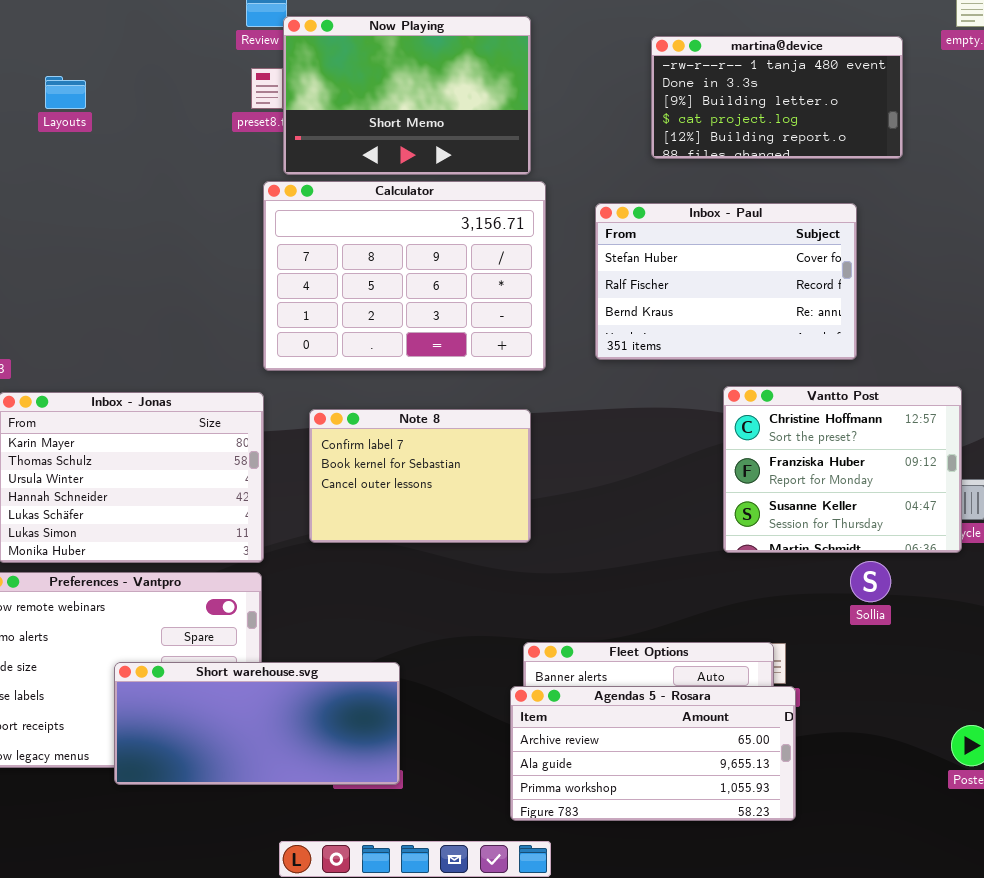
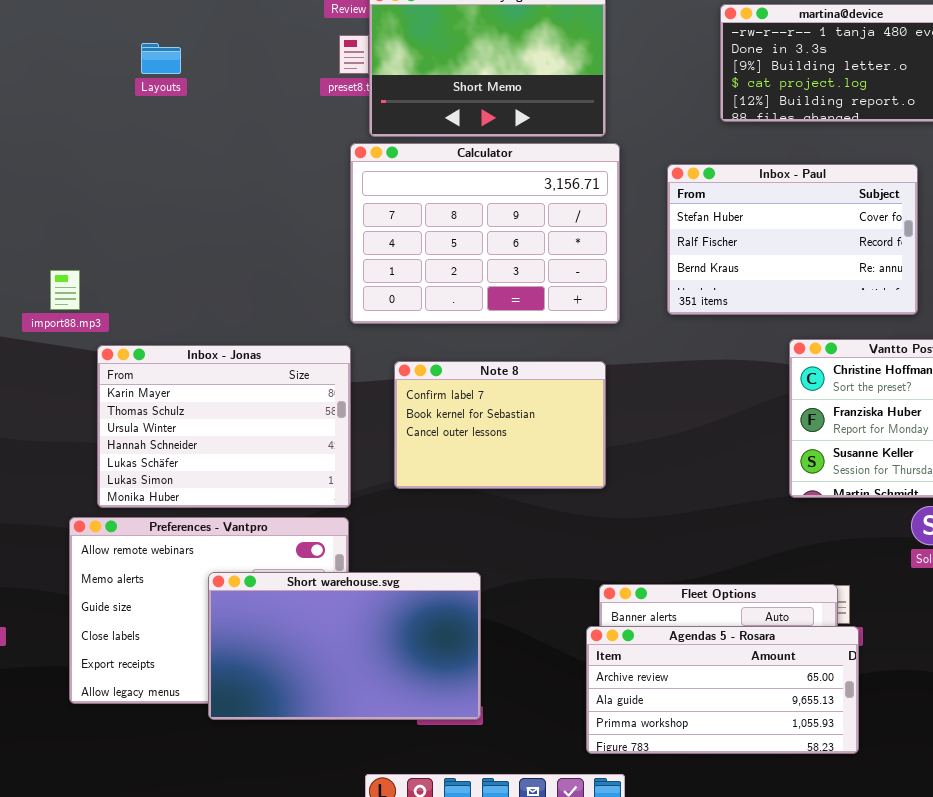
Short warehouse.svg: [114,662,400,785] -> [208,572,481,720], resized

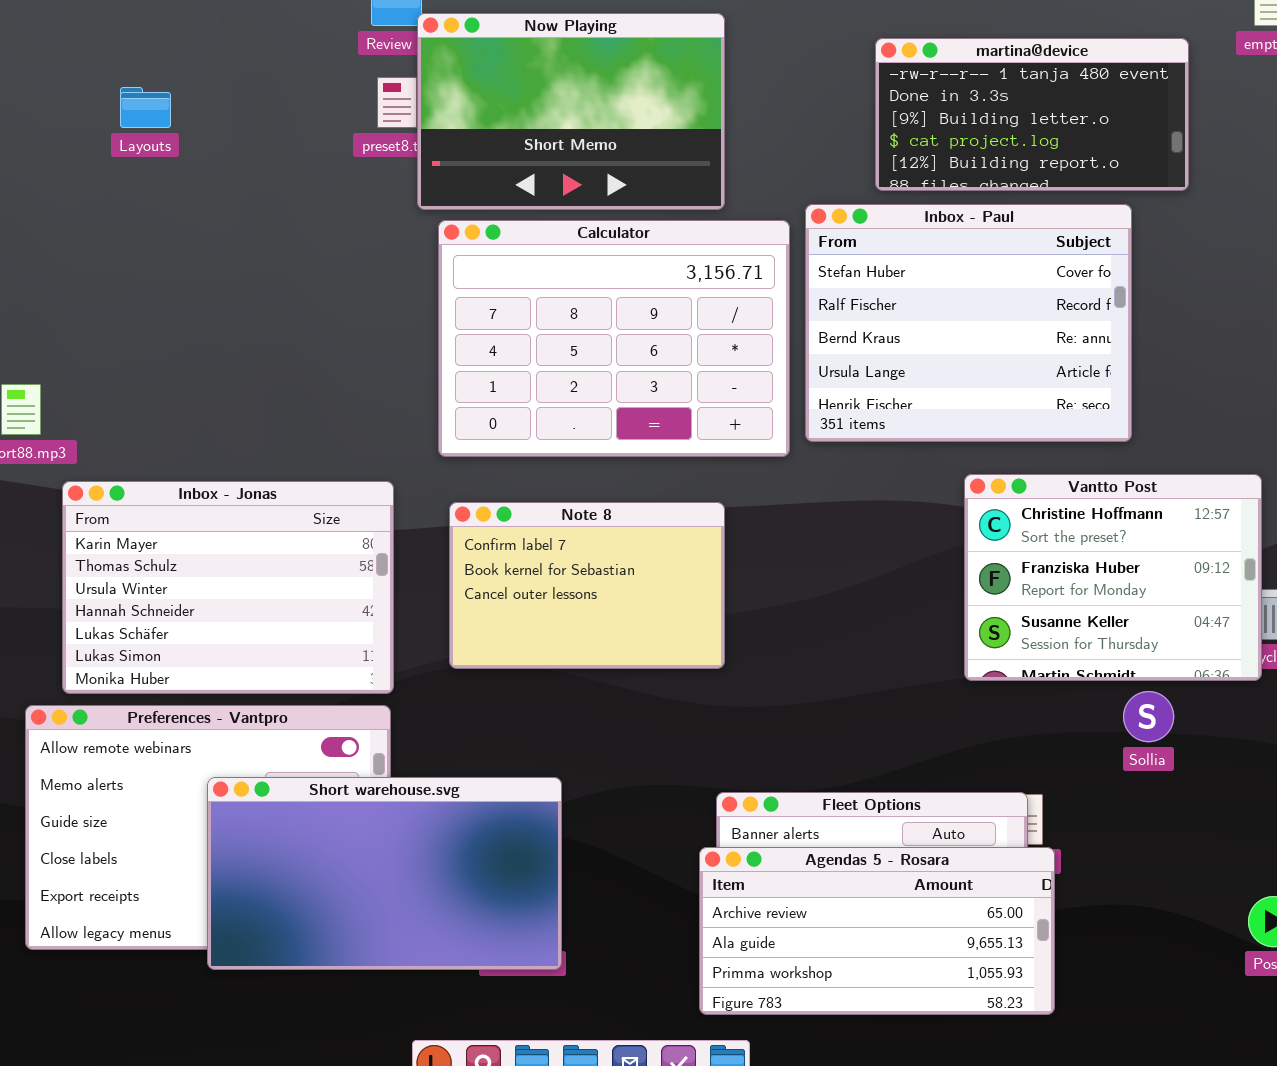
Calculator: [350,143,620,324] -> [438,220,790,457], moved
Inbox - Paul: [667,164,918,315] -> [805,204,1132,442], resized

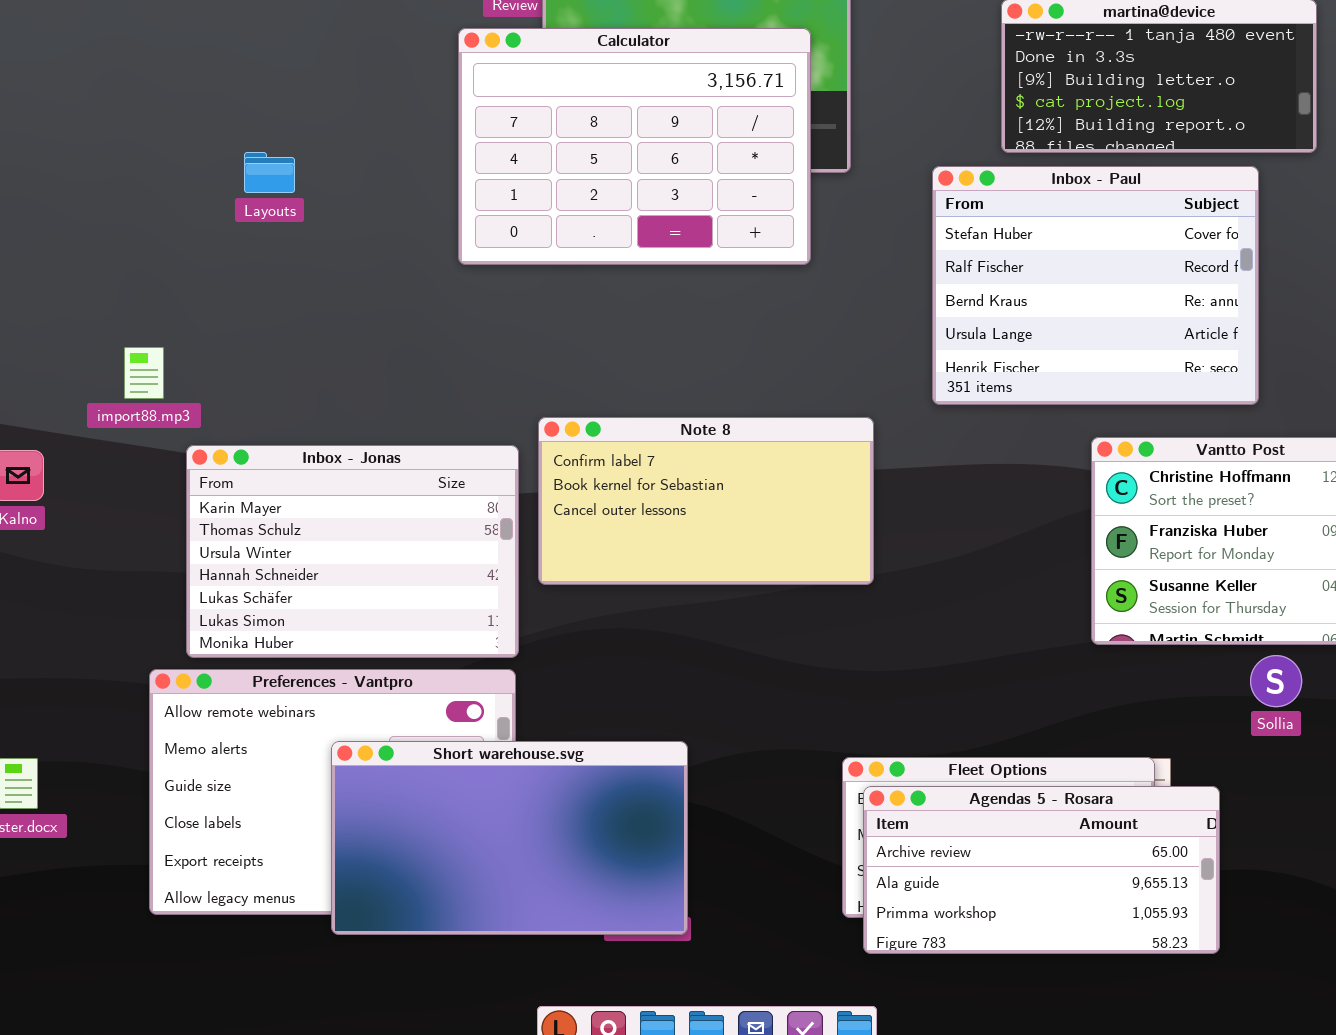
Layouts: [120,87,171,128] -> [244,152,295,193], moved
Calculator: [438,220,790,457] -> [458,28,811,265], moved
Note 8: [449,502,725,669] -> [538,417,874,585], moved, resized
Agendas 5 - Rosara: [699,847,1055,1015] -> [863,786,1220,954], moved

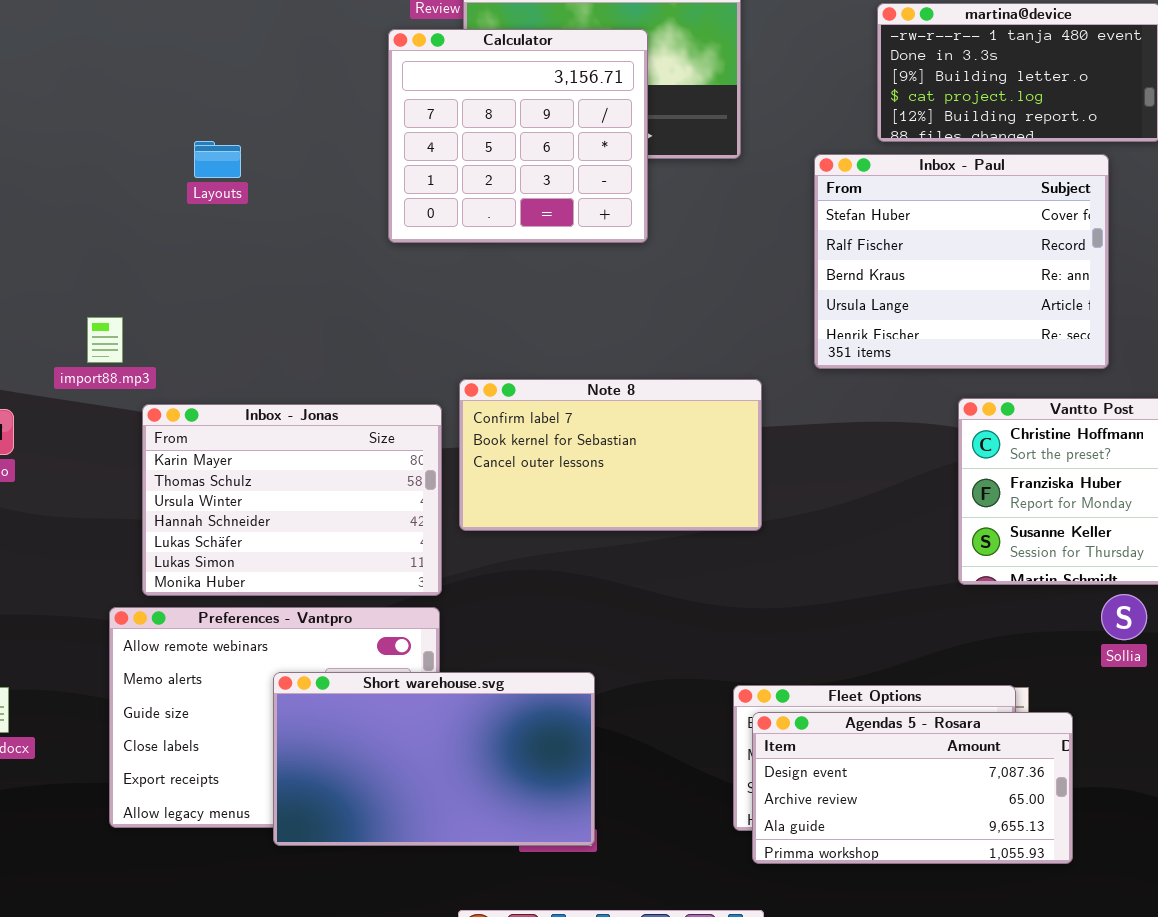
Calculator: [458,28,811,265] -> [388,29,648,243], resized
Agendas 5 - Rosara: [863,786,1220,954] -> [752,712,1073,864], scrolled up 1 row

